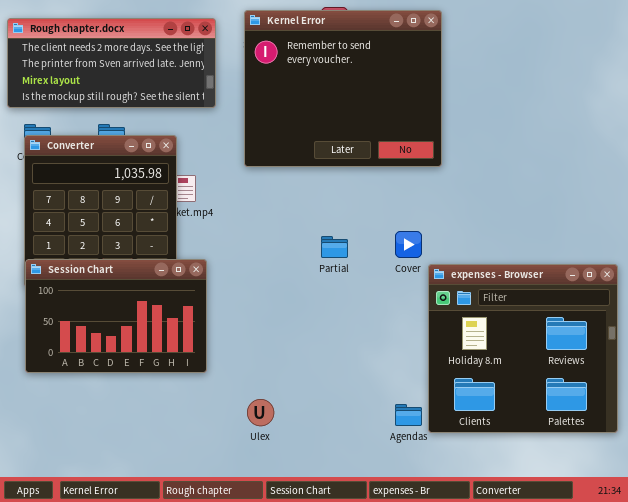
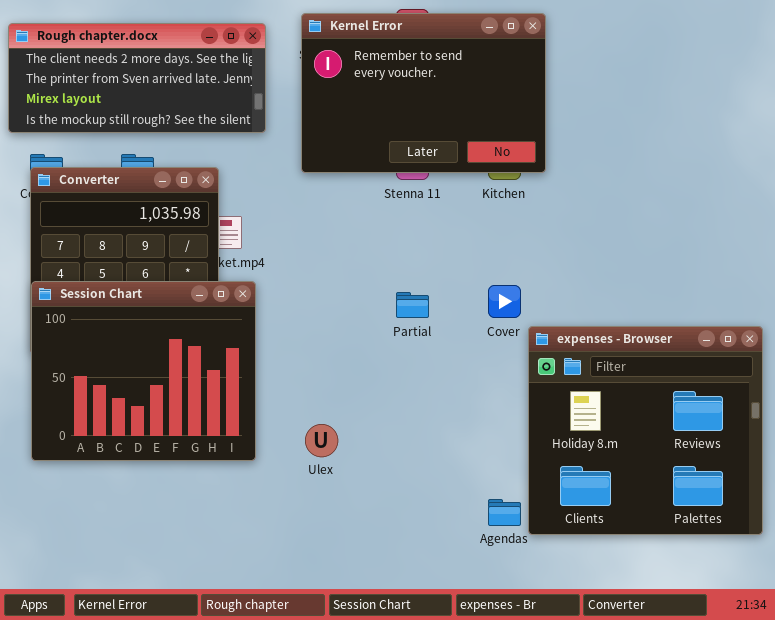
Kernel Error: [244,10,442,167] -> [301,13,546,173], resized
Session Chart: [25,259,207,373] -> [31,281,256,461], resized
Ulex: [247,399,274,426] -> [305,424,338,457], moved

